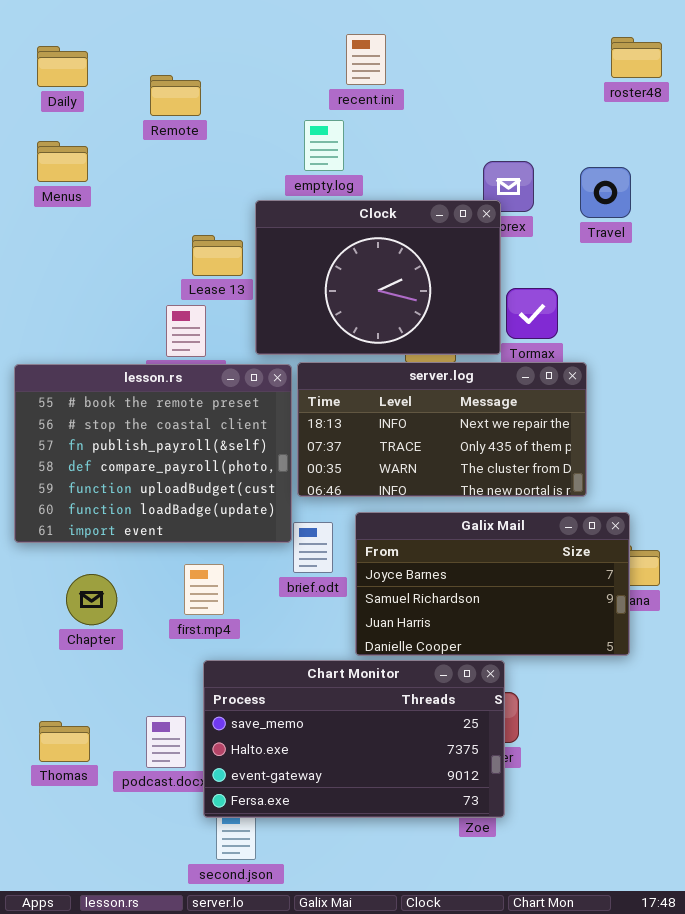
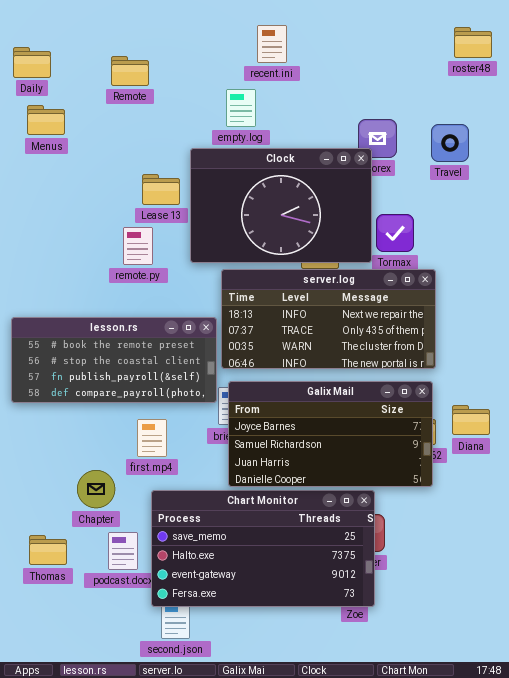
Daily: [37,46,88,87] -> [13,47,51,78], moved
lesson.rs: [14,364,292,543] -> [11,317,217,403], resized
Galix Mail: [355,512,630,656] -> [228,381,433,487], moved
Chapter: [66,574,117,625] -> [77,470,115,508], moved

